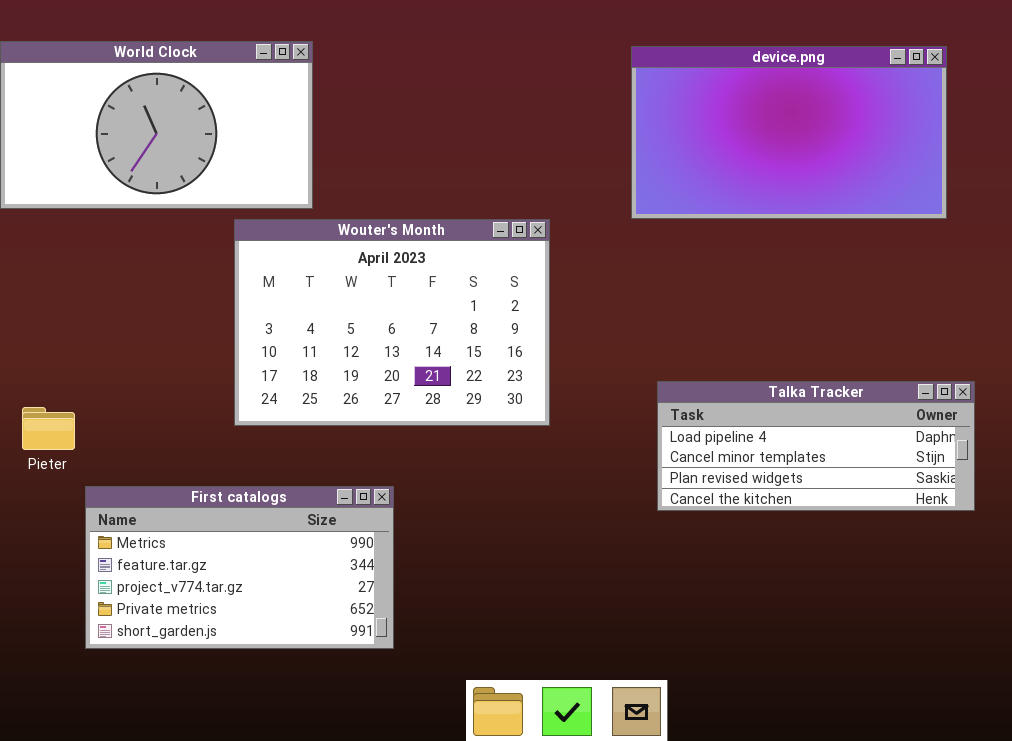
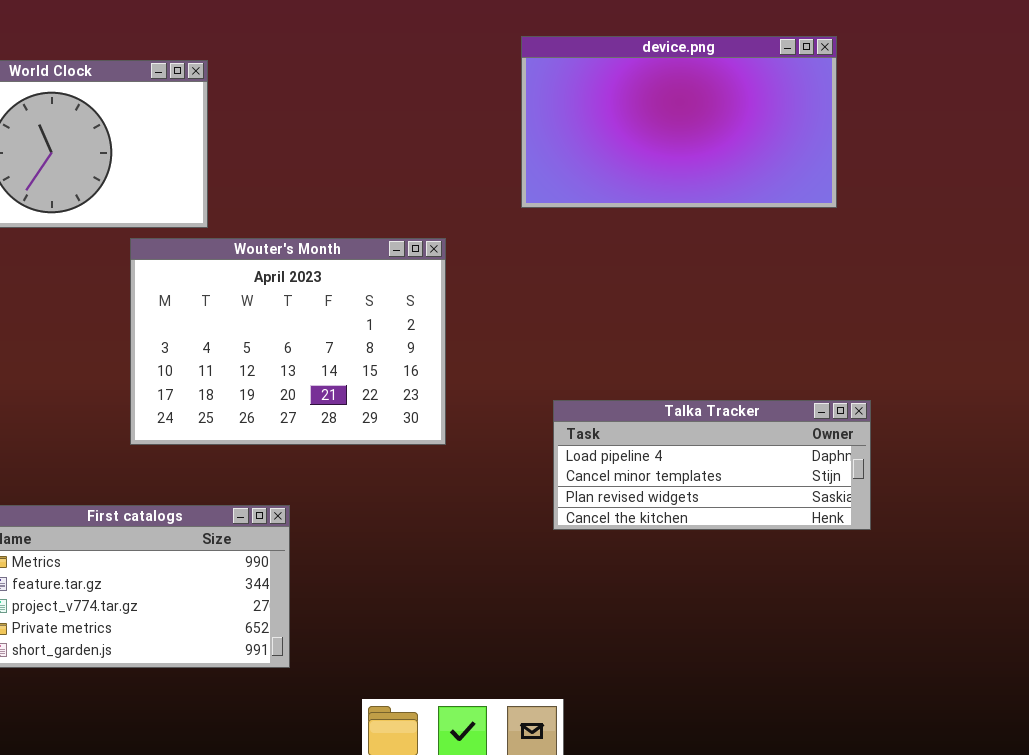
device.png: [631,46,947,219] -> [521,36,837,208], moved

